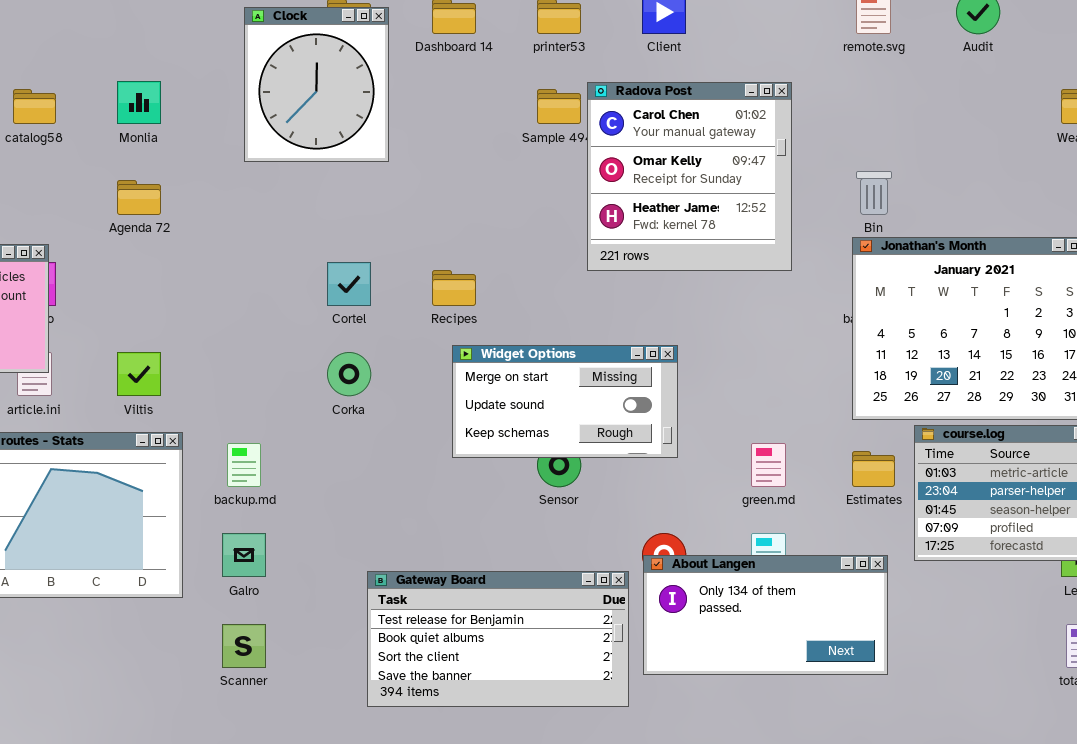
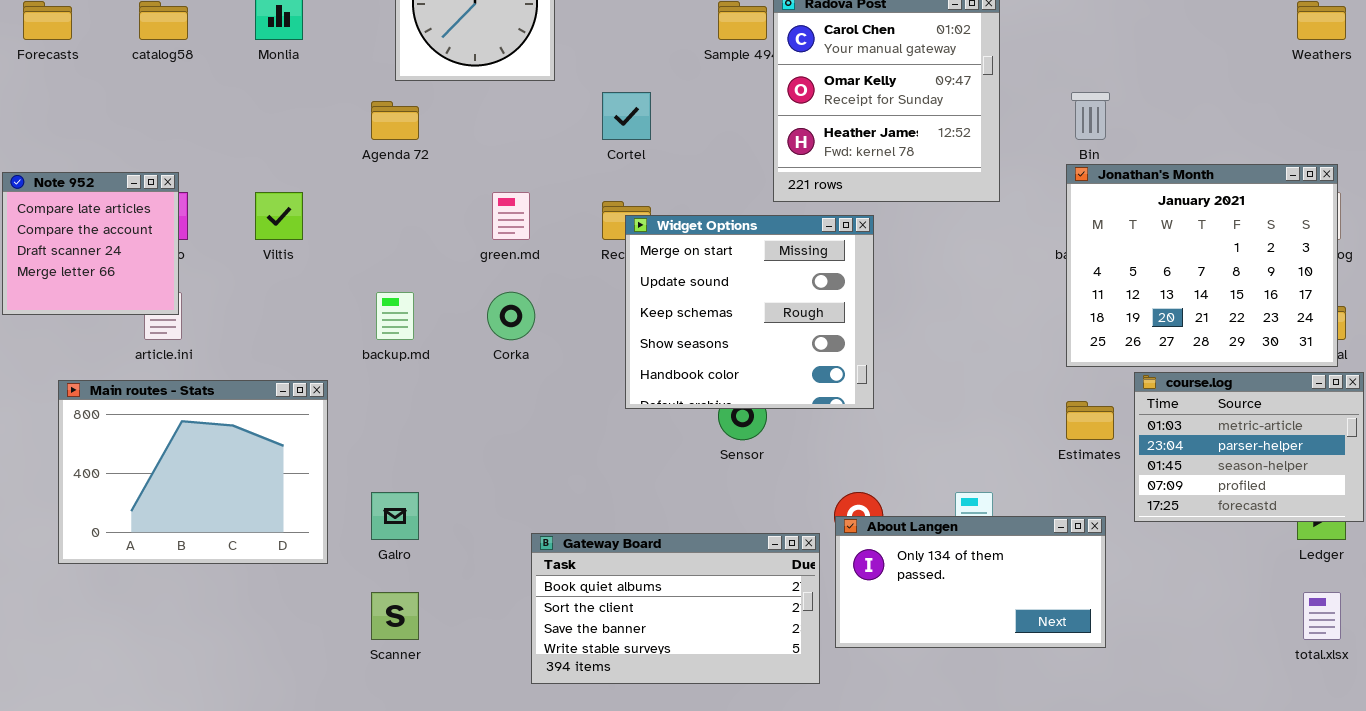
Agenda 72: [117,180,161,215] -> [371,101,419,140], moved
Cortel: [327,262,371,306] -> [602,92,651,140], moved
Widget Options: [452,345,678,458] -> [625,215,874,409], resized
Viltis: [117,352,161,396] -> [255,192,303,240], moved
backup.md: [227,443,261,487] -> [376,292,414,340], moved
green.md: [751,443,786,487] -> [492,192,530,240], moved
Gateway Board: [367,571,629,707] -> [531,533,820,684], scrolled down 1 row

